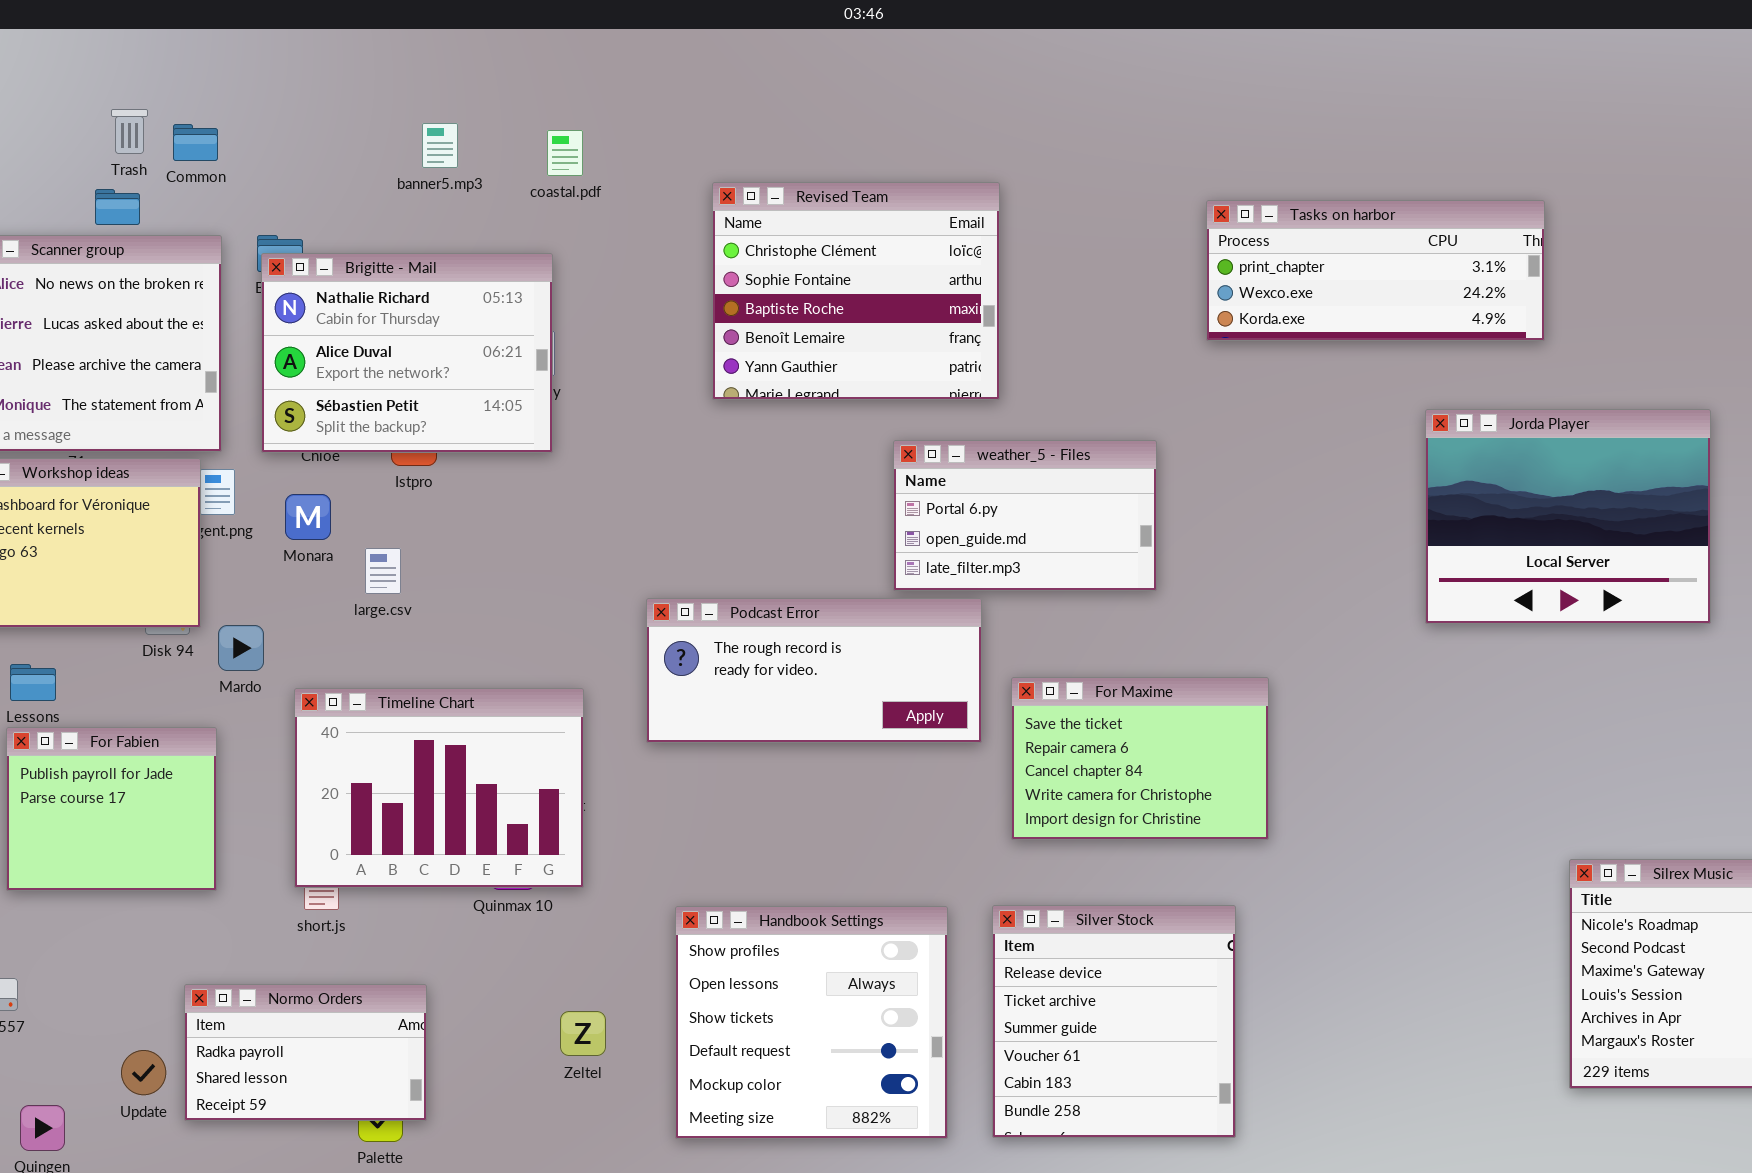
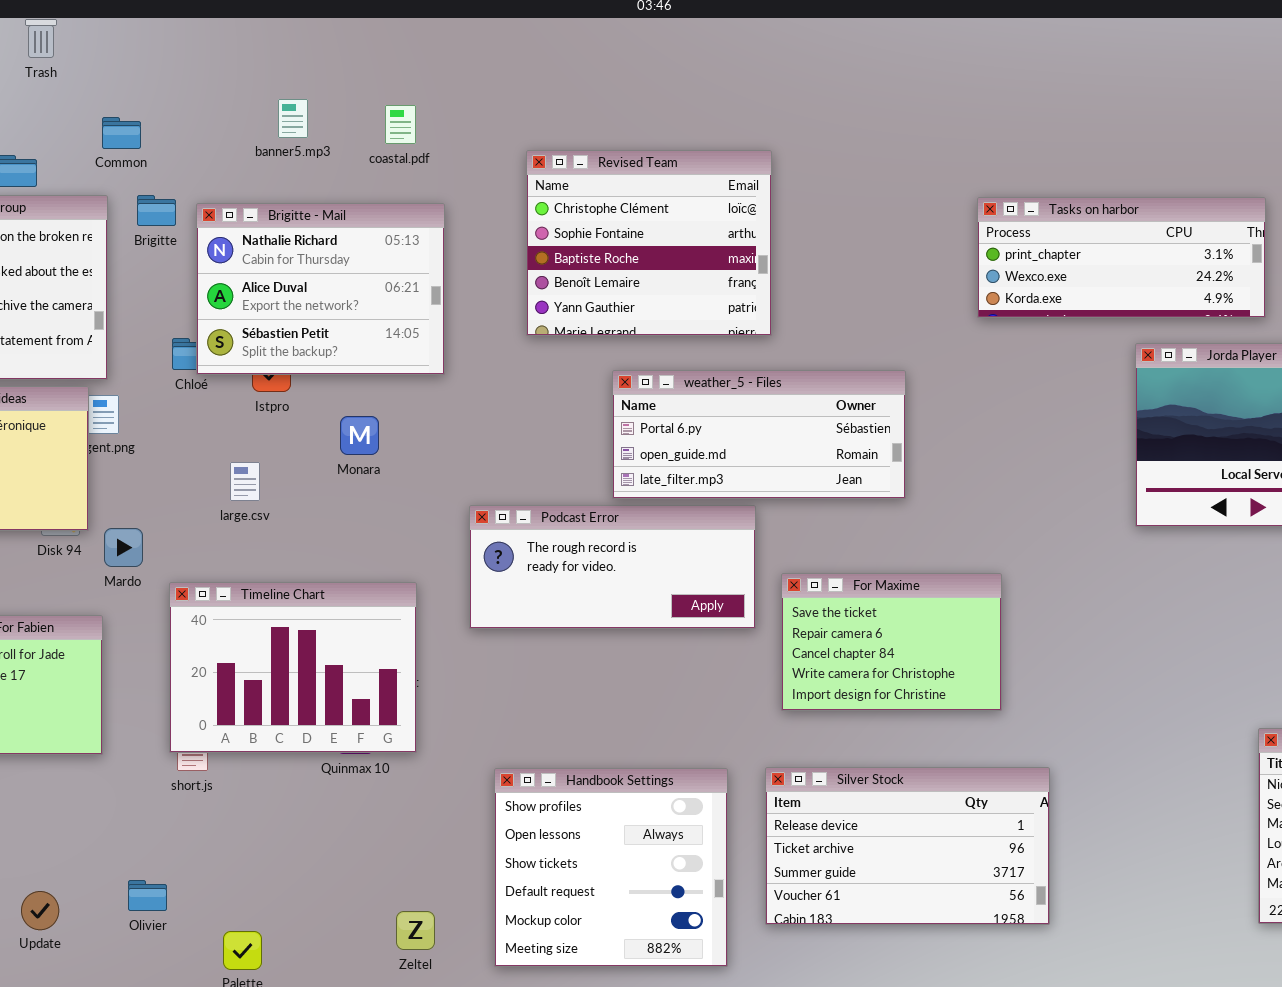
Trash: [111,109,148,154] -> [25,19,57,58], moved
Common: [173,124,218,161] -> [102,117,141,149], moved
Tasks on harbor: [1206,200,1545,341] -> [977,197,1266,318], moved
Brigitte - Mail: [261,253,553,453] -> [196,203,445,375], moved
weather_5 - Files: [893,440,1157,591] -> [612,370,906,499], resized
Monara: [285,494,331,540] -> [340,416,379,455], moved
Silver Stock: [992,905,1236,1138] -> [765,767,1050,925], resized
Normo Orders: [184,984,427,1121] -> none, closed
Zeltel: [560,1011,606,1056] -> [396,911,435,950], moved

